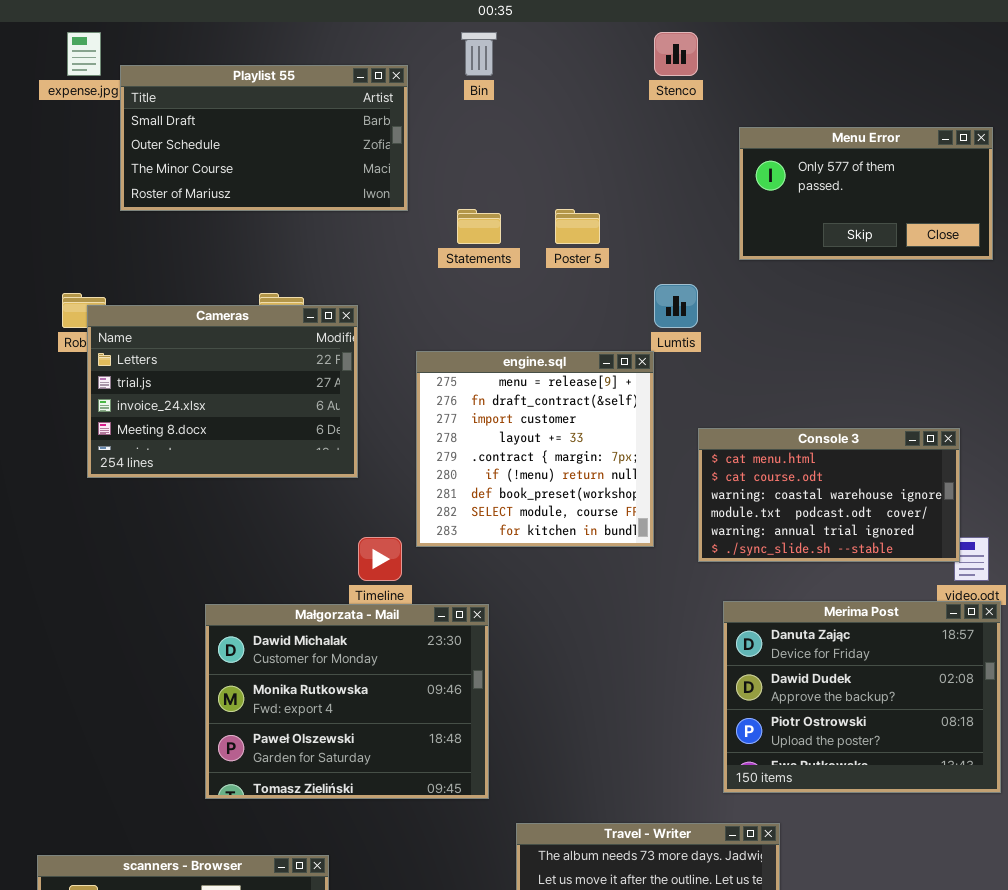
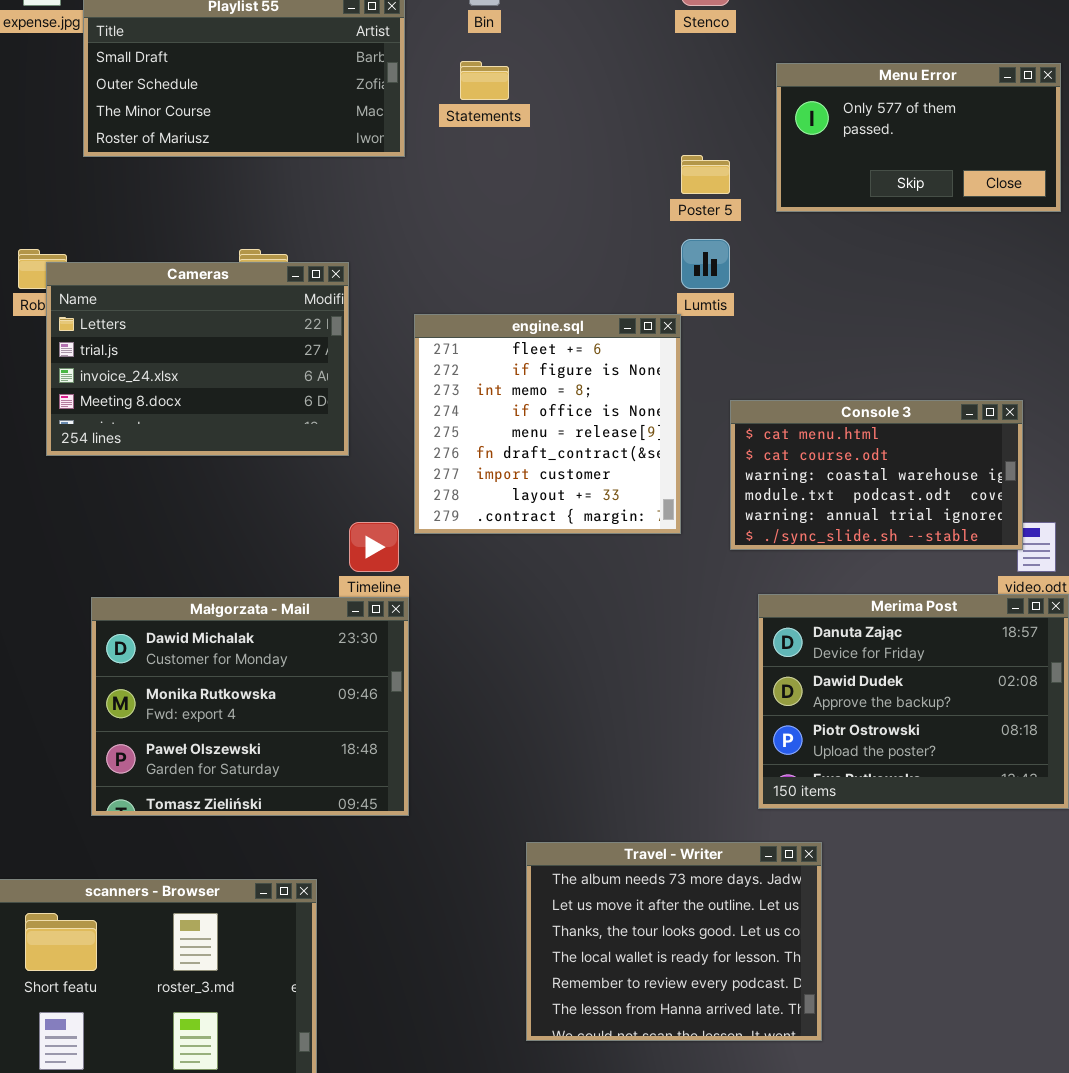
Statements: [457,209,501,244] -> [460,61,509,100], moved
Poster 5: [555,209,600,244] -> [681,155,730,194], moved
engine.sql: [416,351,654,547] -> [414,314,681,534], scrolled up 4 rows
Małgorzata - Mail: [205,604,489,799] -> [91,597,409,816], moved

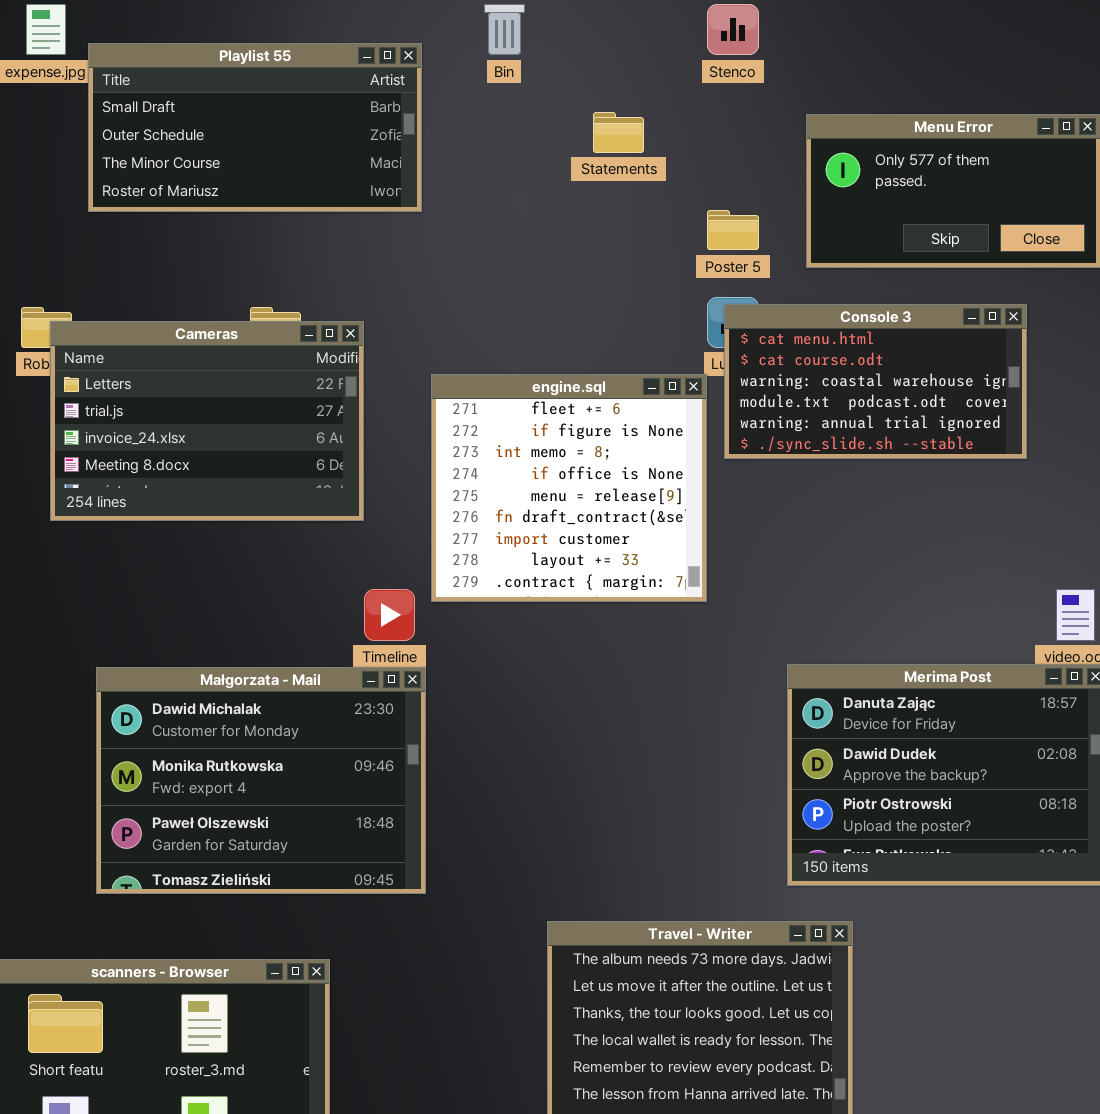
Statements: [460,61,509,100] -> [593,112,644,153], moved
Console 3: [730,400,1023,550] -> [724,304,1027,459], moved

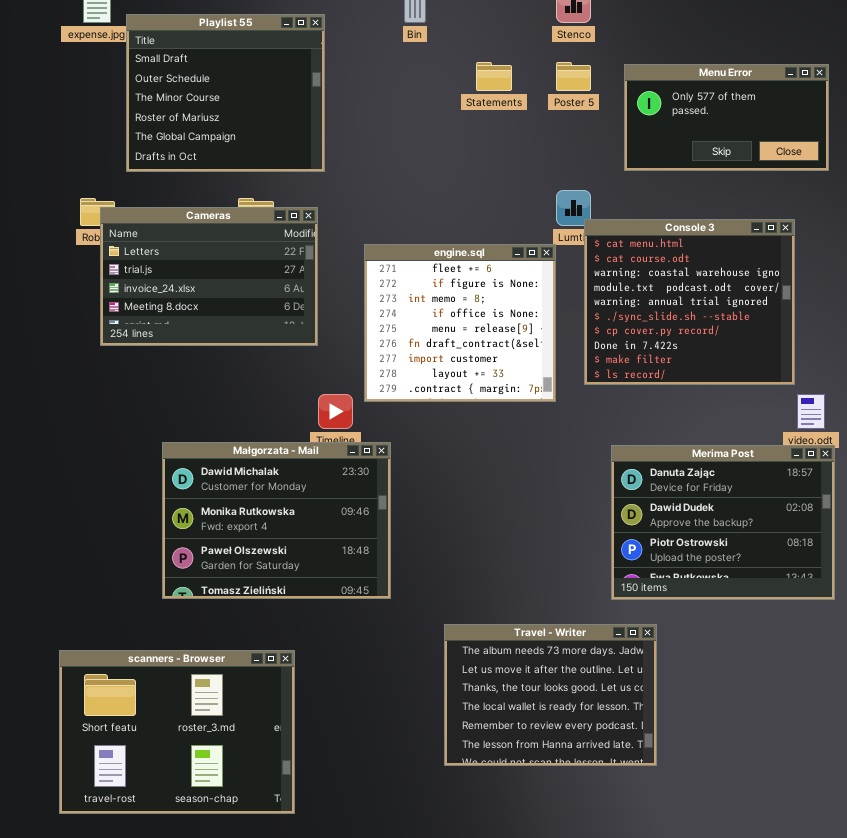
Playlist 55: [88,43,422,212] -> [126,14,325,172], resized
Poster 5: [707,210,759,250] -> [556,62,591,91], moved
Console 3: [724,304,1027,459] -> [584,219,795,385], moved, resized
Małgorzata - Mail: [96,667,426,894] -> [162,442,391,599], moved

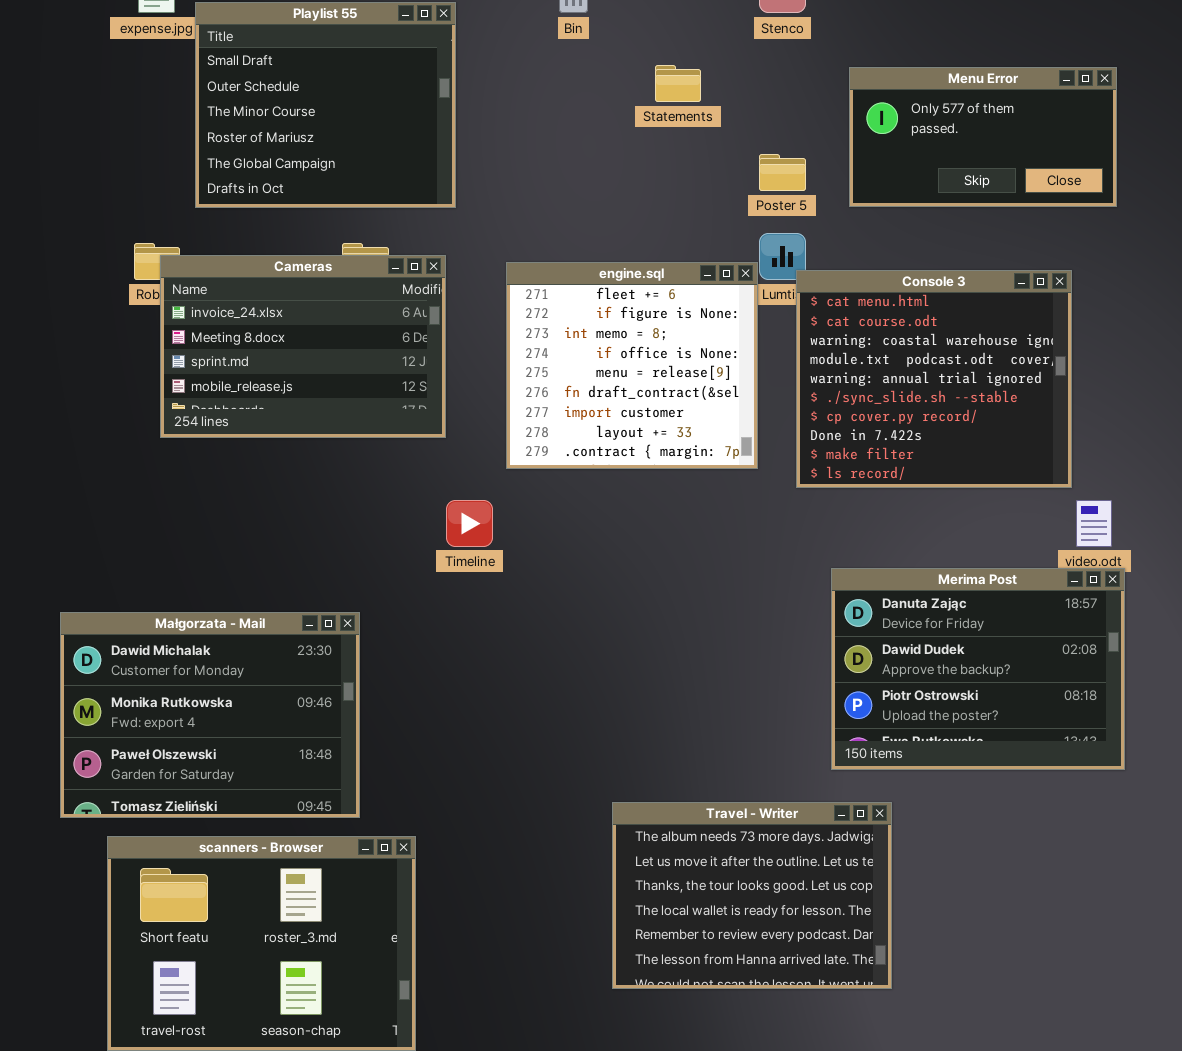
Poster 5: [556,62,591,91] -> [759,154,806,191], moved
Cameras: [100,207,318,346] -> [160,255,446,438], scrolled down 2 rows
engine.sql: [364,244,556,402] -> [506,262,758,469], moved
Małgorzata - Mail: [162,442,391,599] -> [60,612,360,818], moved

